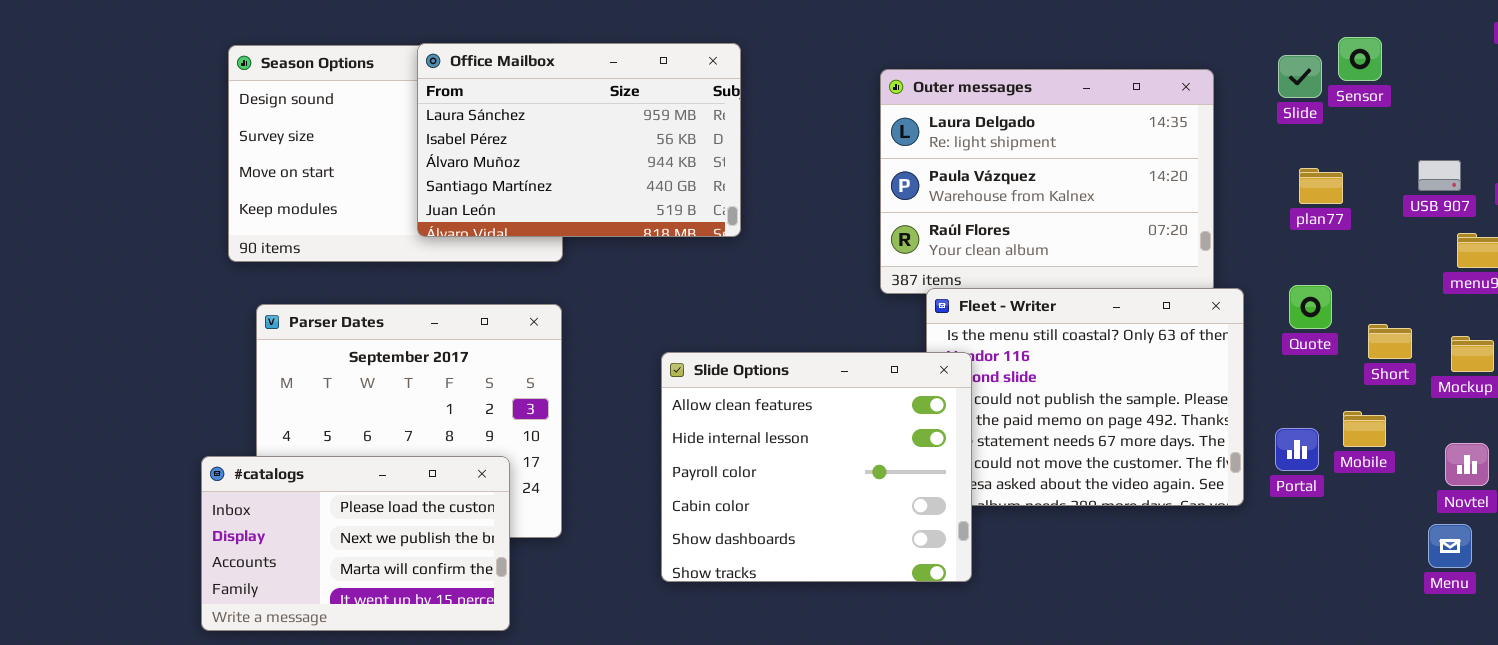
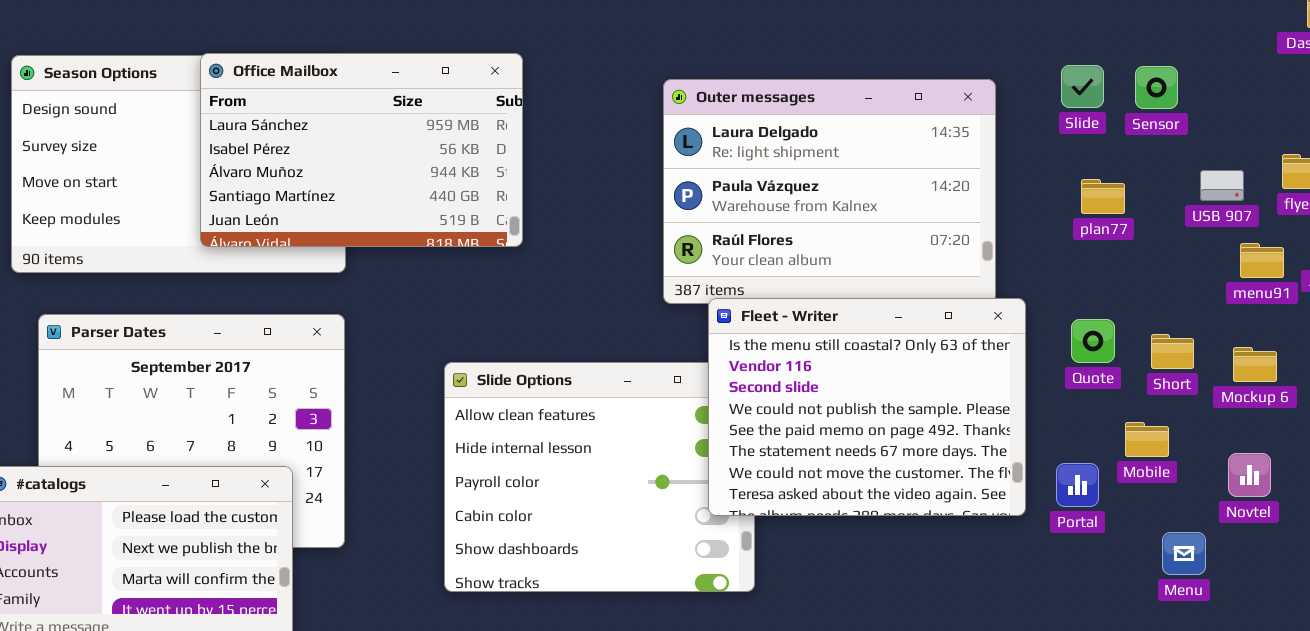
Sensor: [1338,37,1382,81] -> [1135,66,1178,109], moved
Quote: [1289,285,1332,329] -> [1071,319,1115,363], moved
Fleet - Writer: [926,288,1244,506] -> [708,298,1026,516], raised
Portal: [1275,428,1319,471] -> [1056,463,1099,507], moved
Menu: [1428,524,1472,568] -> [1162,532,1206,575], moved

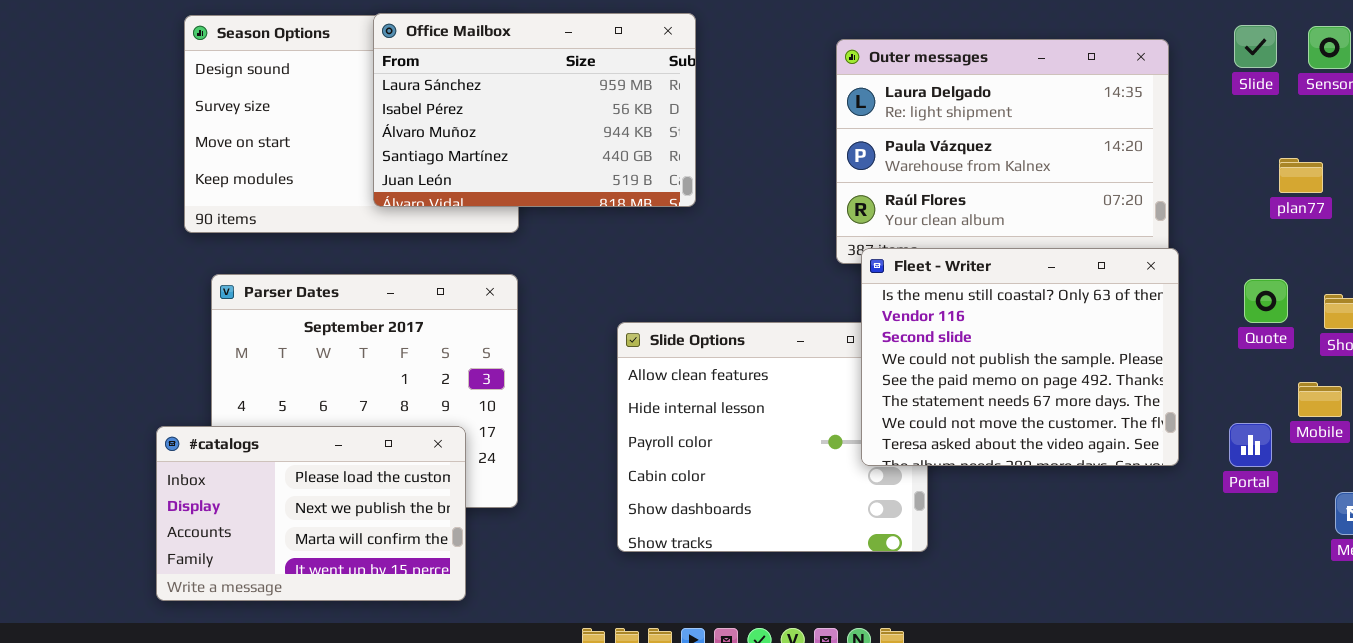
plan77: [1081,179,1125,214] -> [1279,158,1323,193], moved
Fleet - Writer: [708,298,1026,516] -> [861,248,1179,466], moved

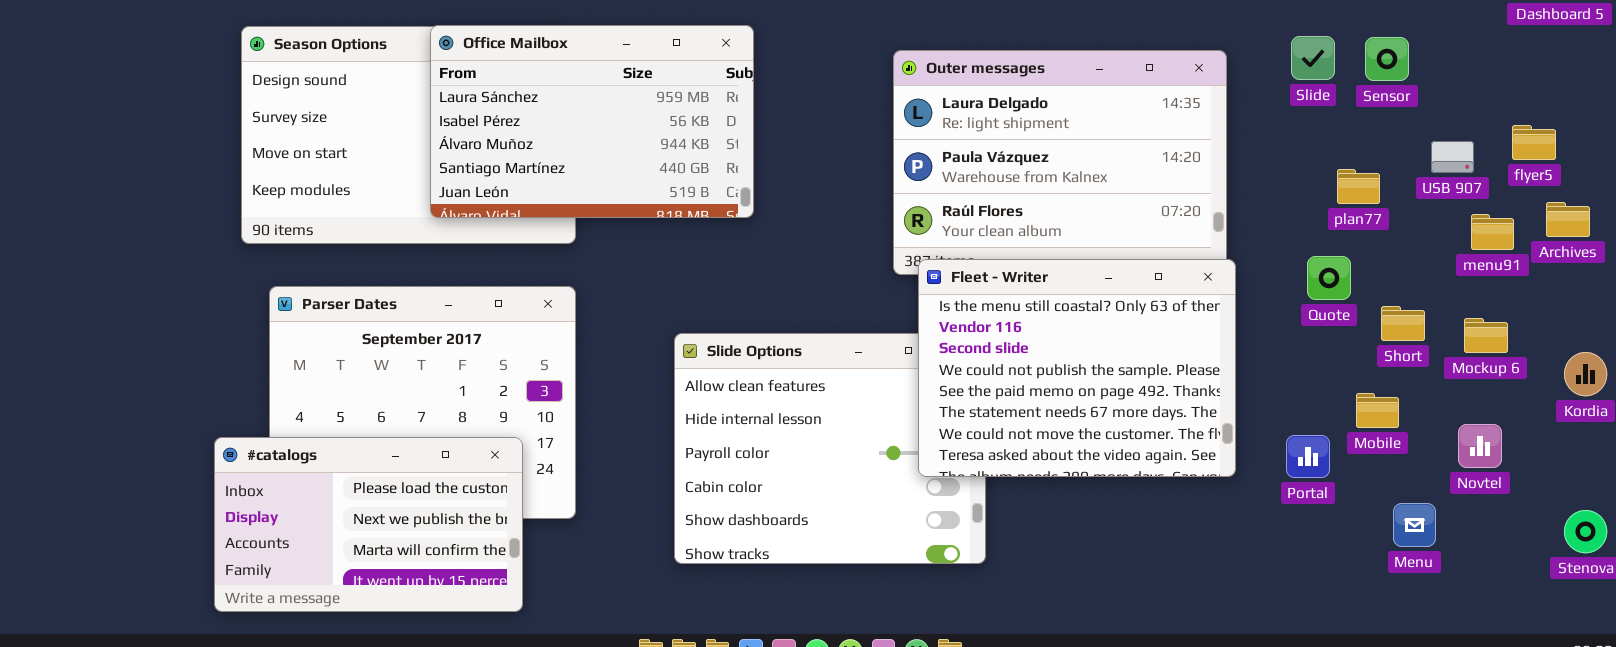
Quote: [1244,279,1288,323] -> [1307,256,1351,300], moved

